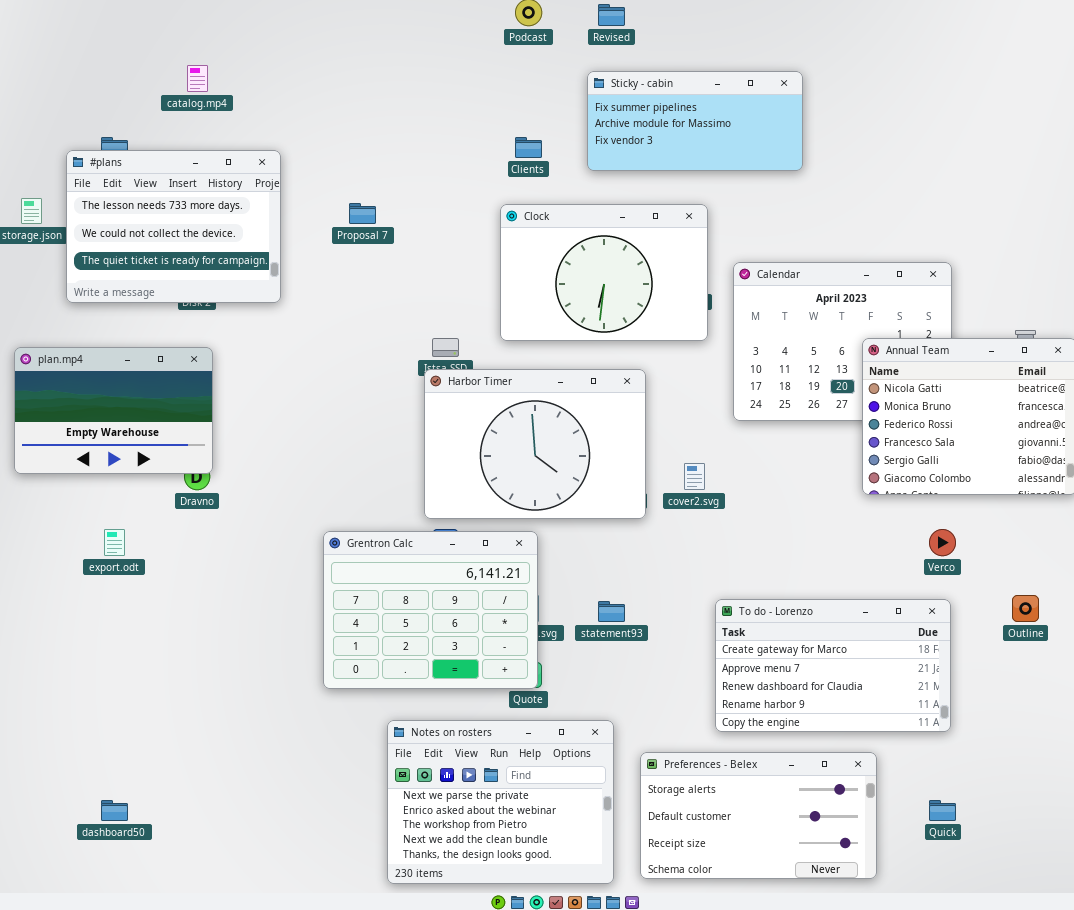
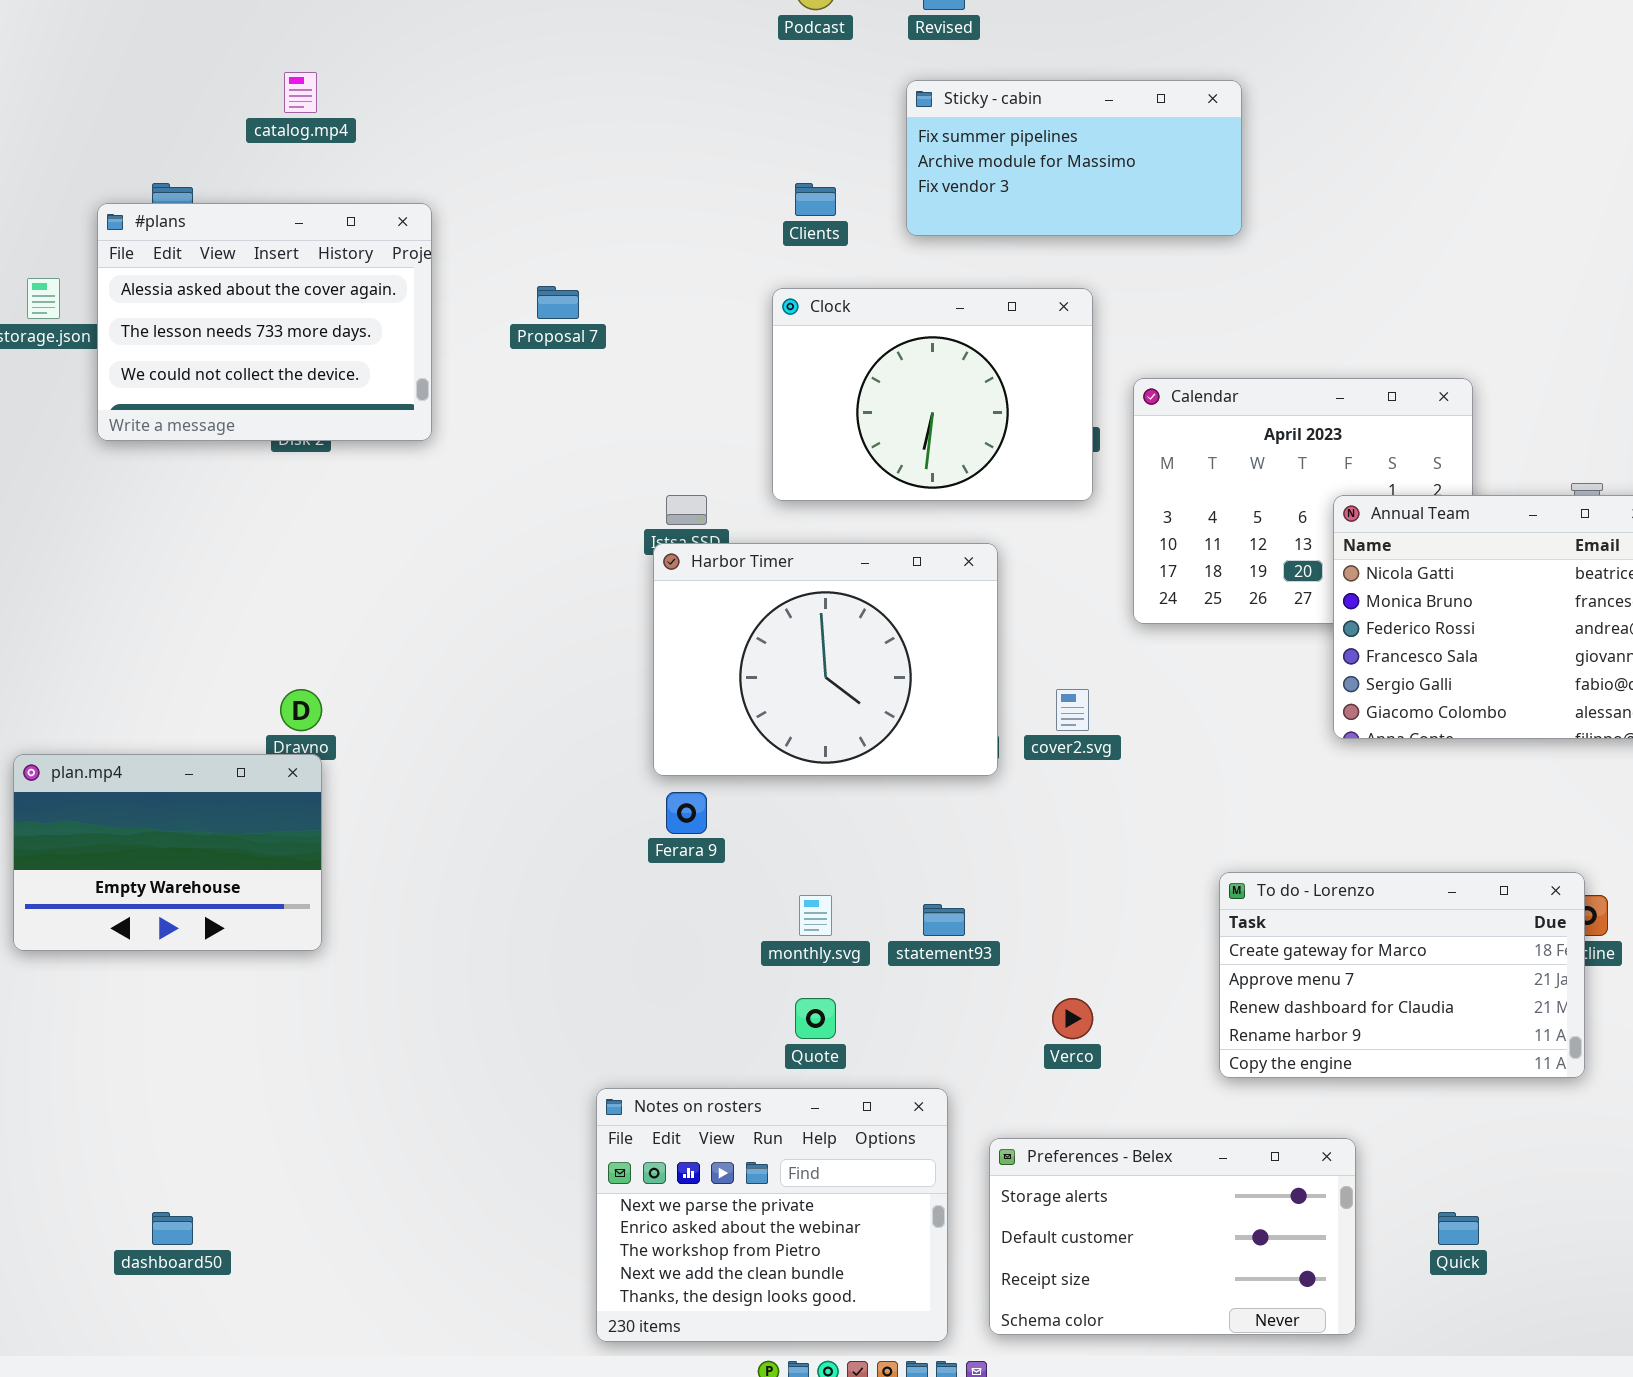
#plans: [66,150,281,303] -> [97,203,432,441], scrolled up 1 row
plan.mp4: [14,347,213,474] -> [13,754,322,951], moved
Verco: [929,529,956,556] -> [1052,998,1093,1039], moved
Grentron Calc: [323,531,538,689] -> none, closed
To do - Lorenzo: [715,599,951,732] -> [1219,872,1585,1078], moved

